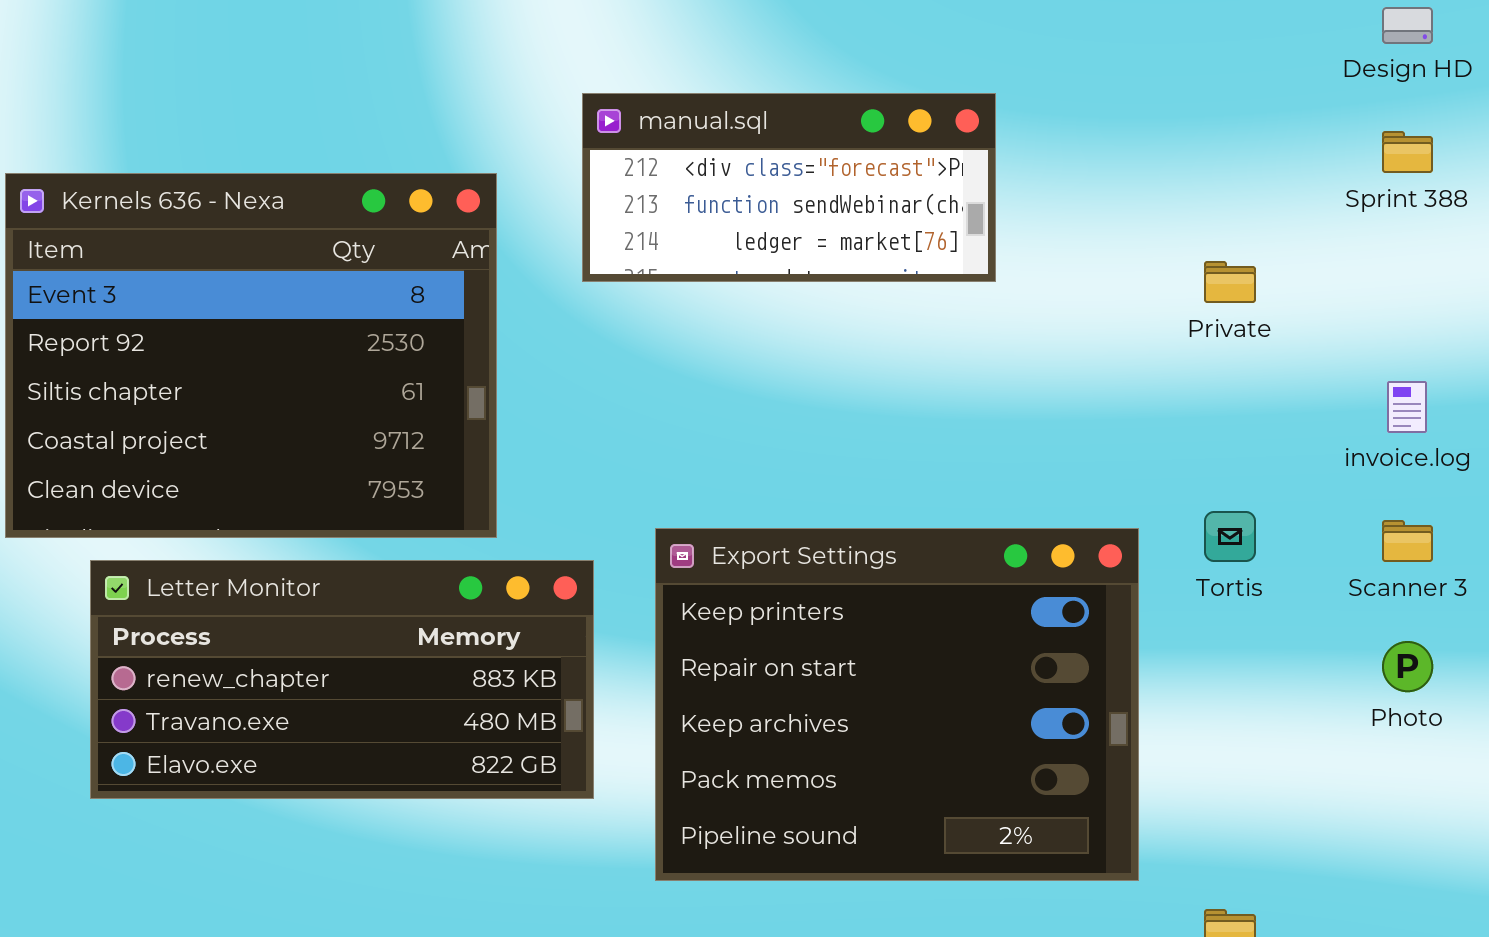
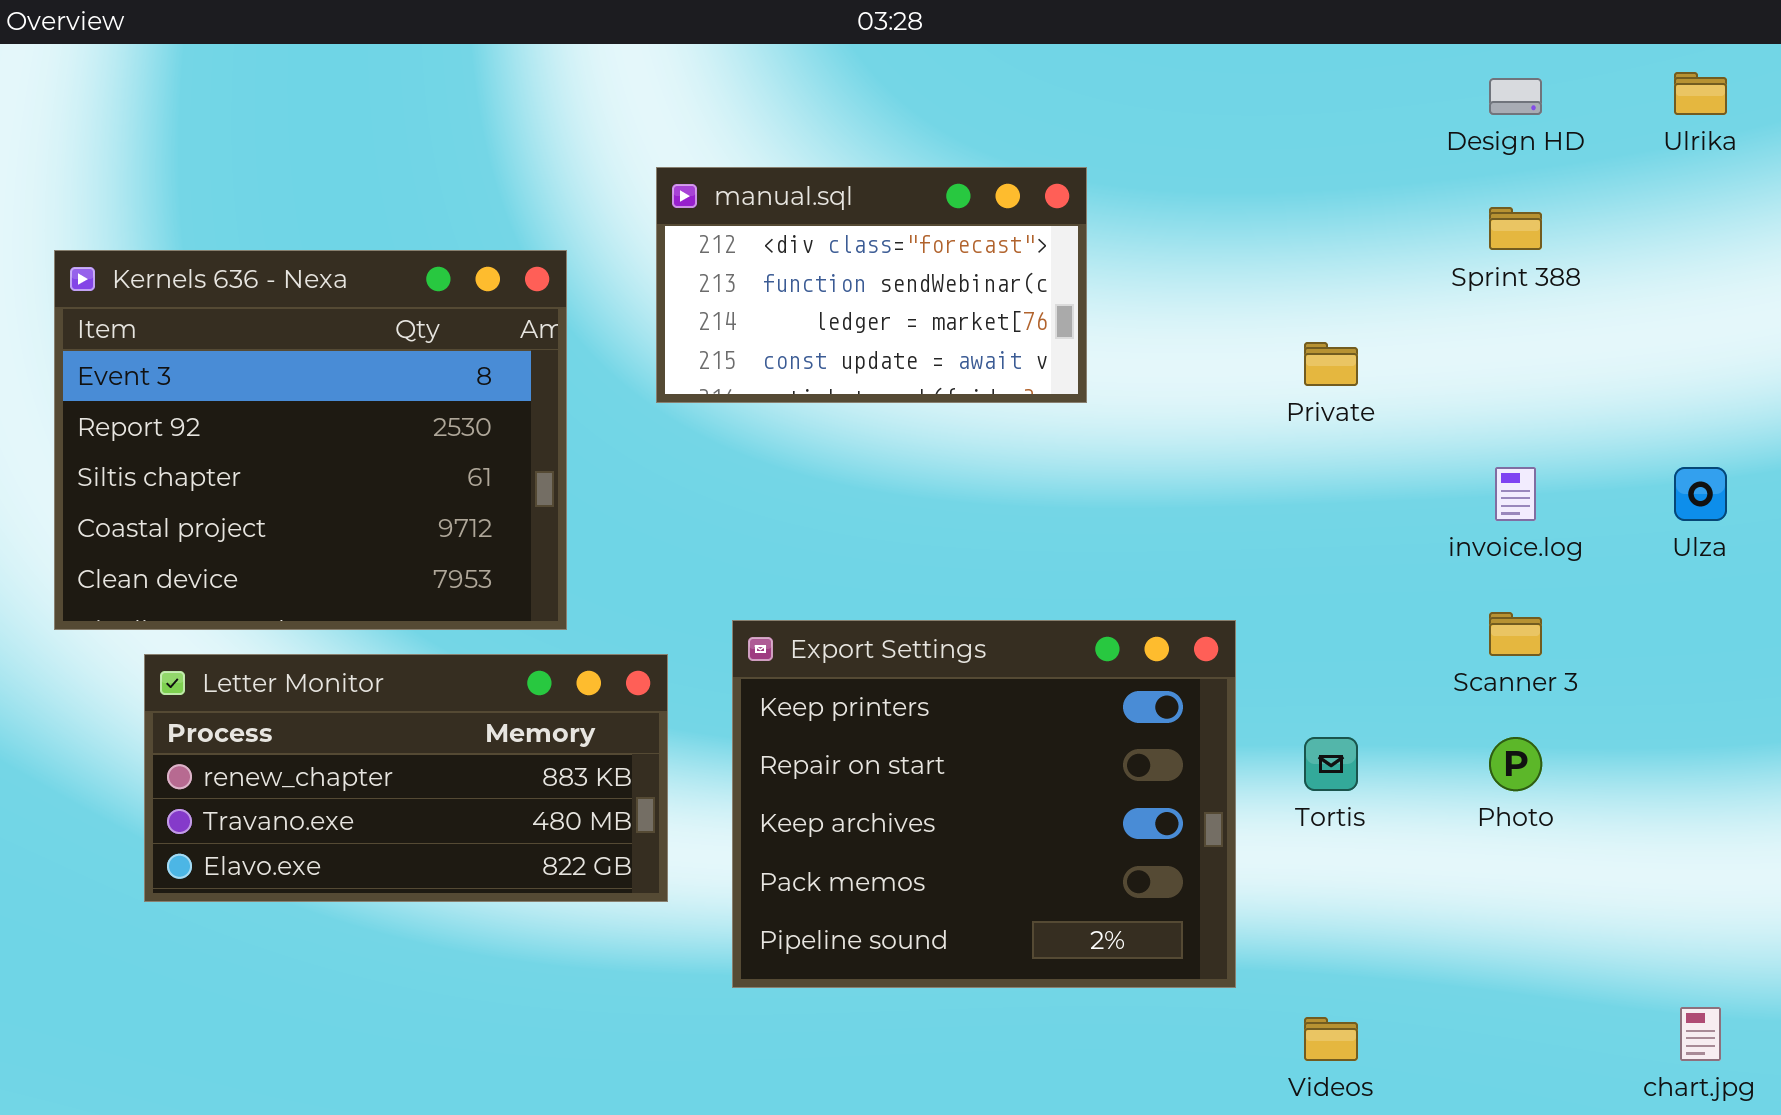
manual.sql: [582,93,996,282] -> [656,167,1087,403], resized
Tortis: [1204,511,1256,562] -> [1304,737,1358,791], moved

